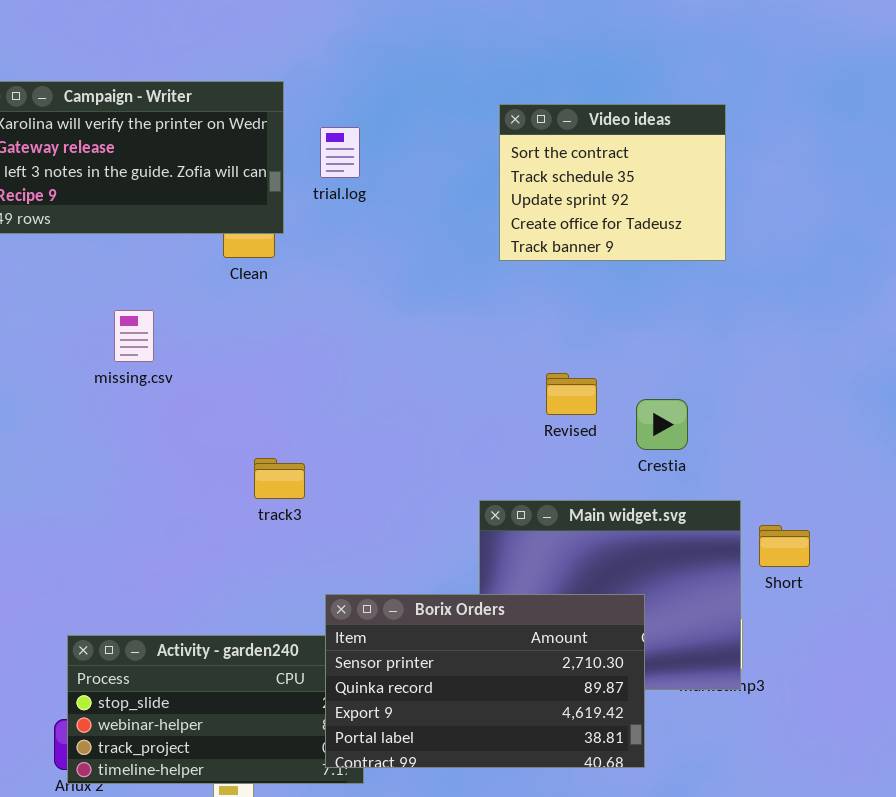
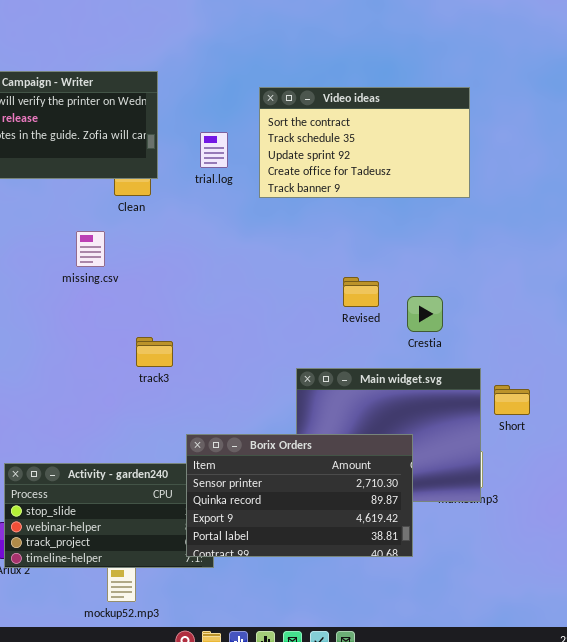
Video ideas: [499,104,726,261] -> [259,87,470,198], resized
trial.log: [320,127,360,178] -> [200,132,228,168], moved
missing.csv: [114,310,154,362] -> [76,231,105,267], moved

